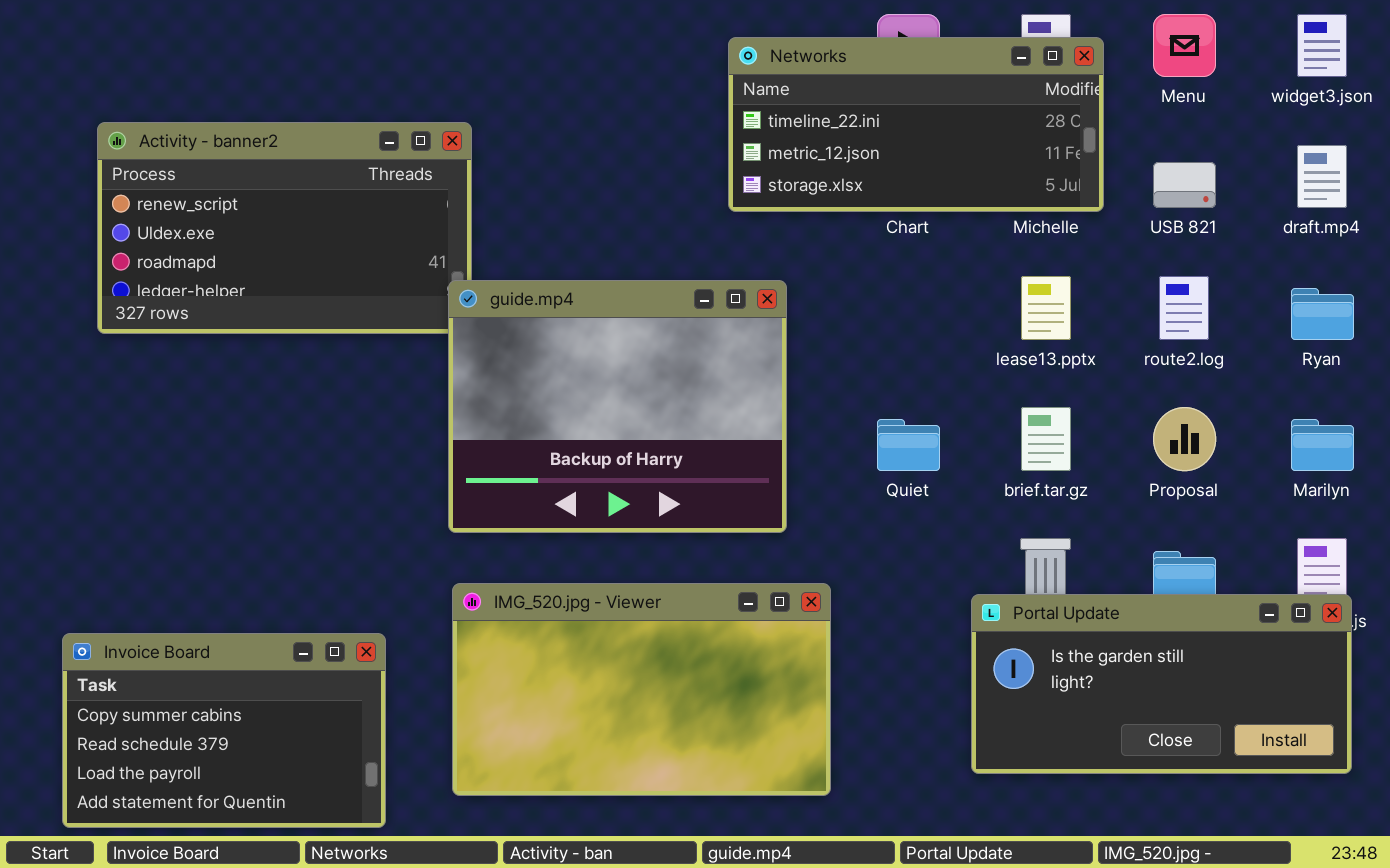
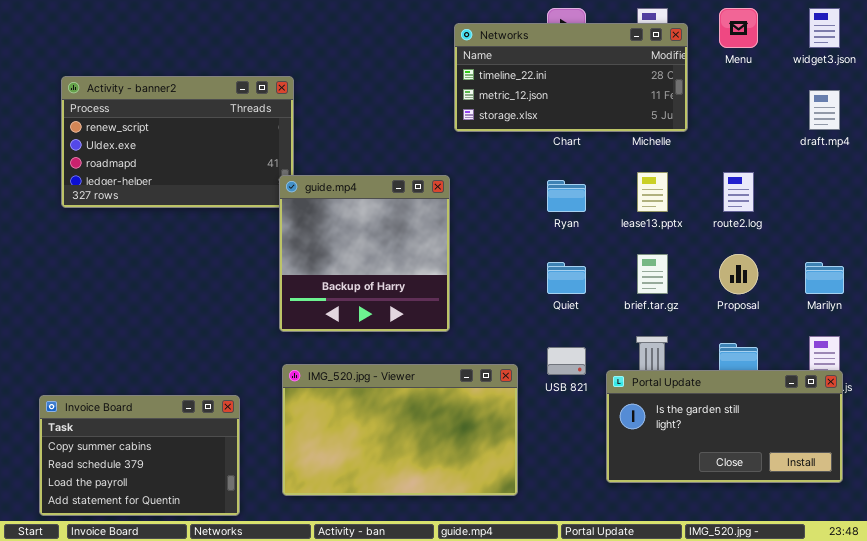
USB 821: [1153,162,1216,208] -> [547,347,586,375], moved
guide.mp4: [448,280,787,533] -> [279,175,450,332], resized
Ryan: [1291,288,1354,340] -> [547,180,586,212], moved

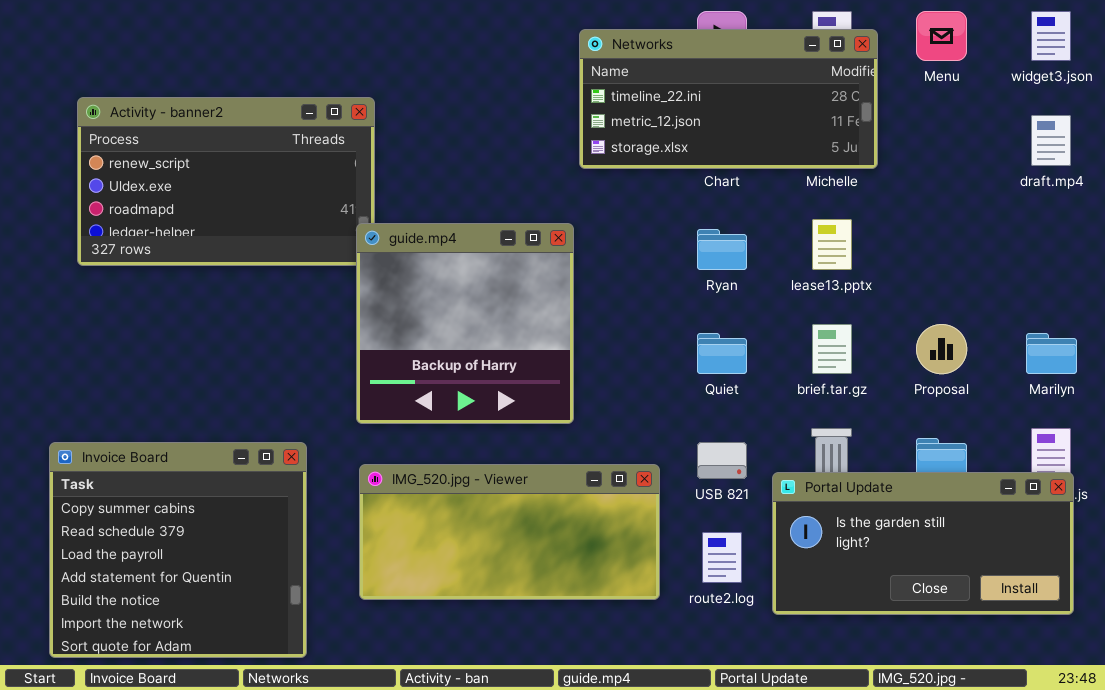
route2.log: [723,172,754,212] -> [702,532,742,583], moved
IMG_520.jpg - Viewer: [282,364,518,496] -> [359,464,660,600], resized
Invoice Board: [39,395,240,516] -> [49,442,307,658], resized

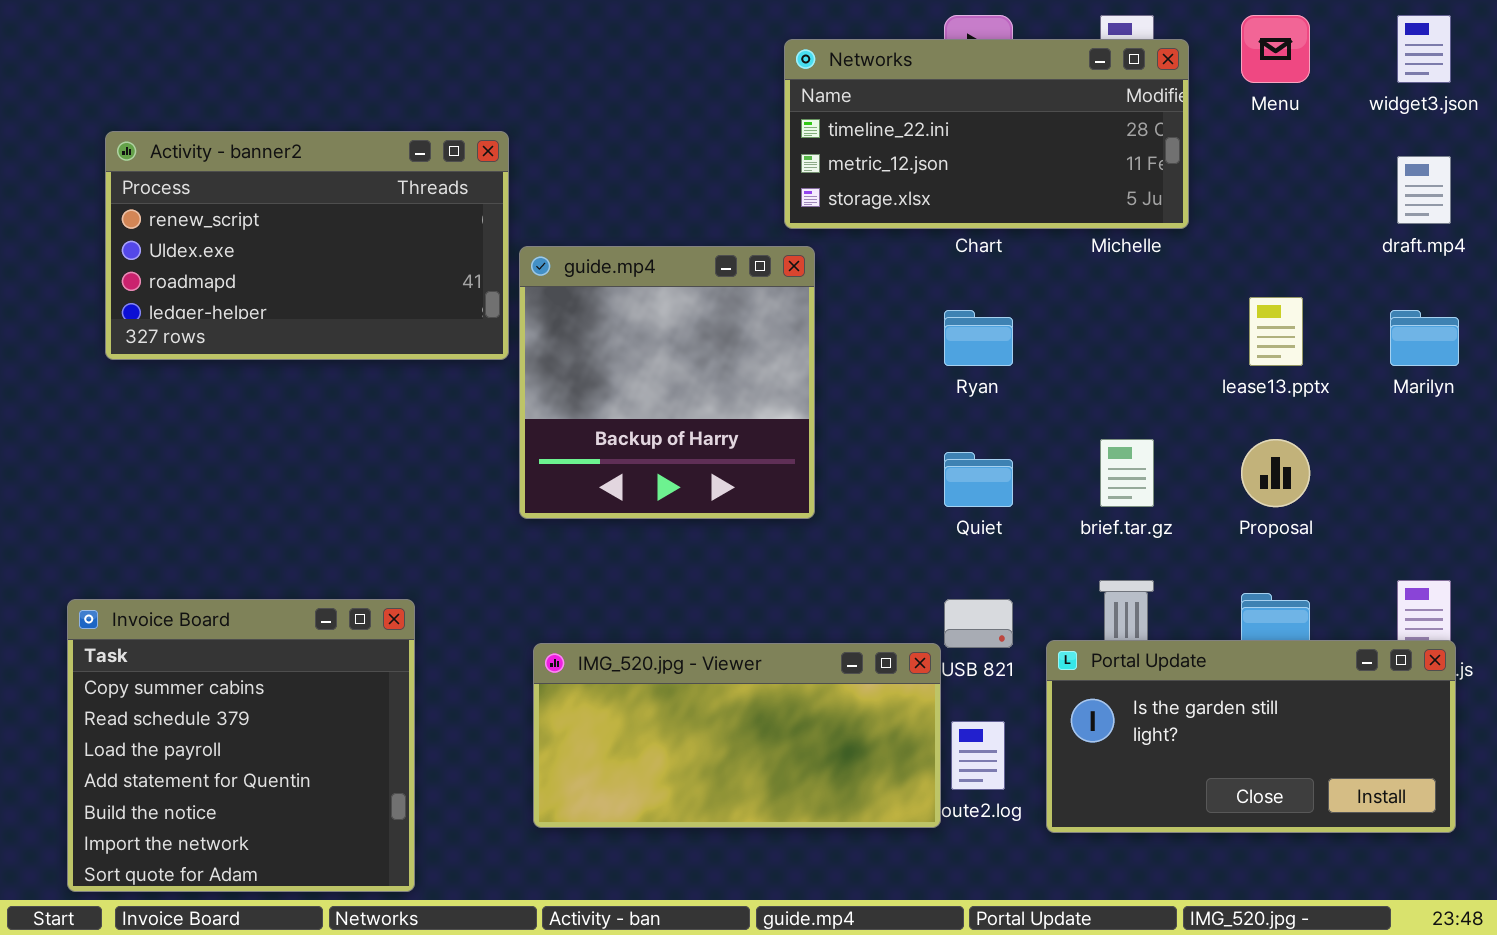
lease13.pptx: [812,219,852,270] -> [1249,297,1303,366], moved
guide.mp4: [356,223,574,424] -> [519,246,815,519], moved
Marilyn: [1026,333,1077,374] -> [1390,310,1459,366], moved
IMG_520.jpg - Viewer: [359,464,660,600] -> [533,643,941,828], moved

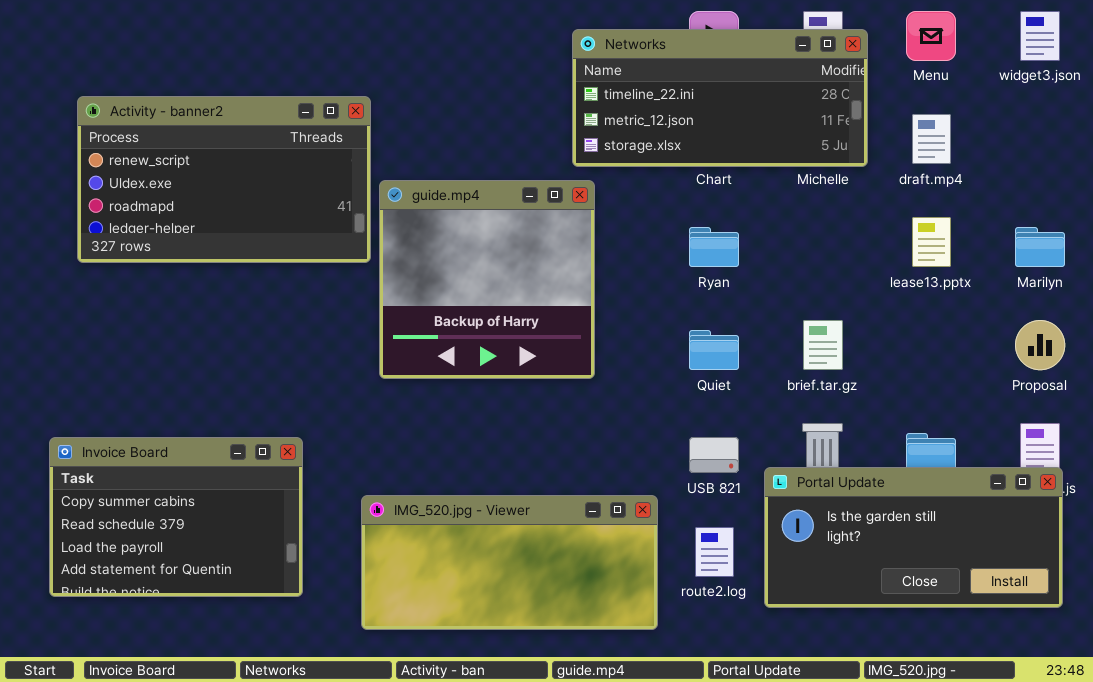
draft.mp4: [1397,156,1451,224] -> [912,114,951,164], moved
Proposal: [1241,439,1310,507] -> [1015,320,1065,370], moved
Invoice Board: [67,599,415,892] -> [49,437,303,597], resized
IMG_520.jpg - Viewer: [533,643,941,828] -> [361,495,658,630], moved

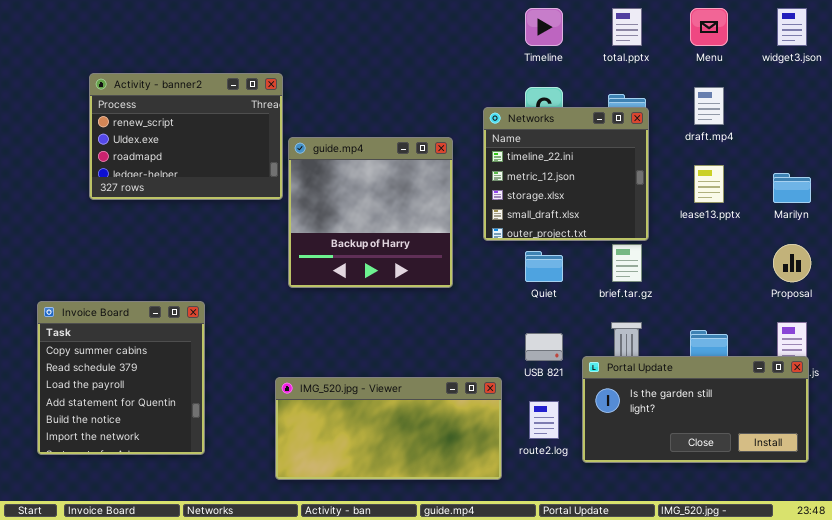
Networks: [572,29,868,167] -> [483,107,649,241], moved, resized
Activity - banner2: [77,96,371,263] -> [89,73,283,200], resized
Invoice Board: [49,437,303,597] -> [37,301,205,455], resized

